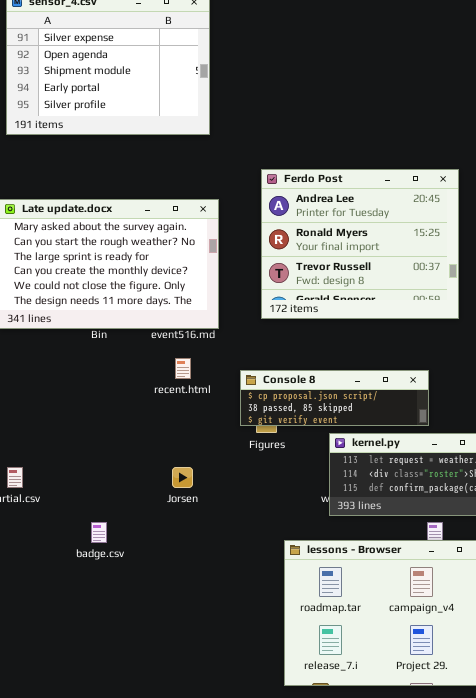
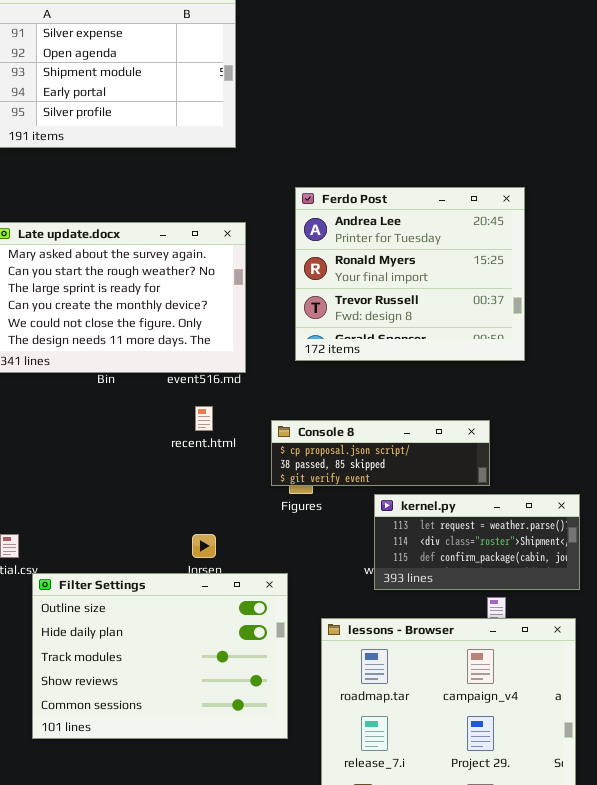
Filter Settings: none -> [32,573,288,739], opened

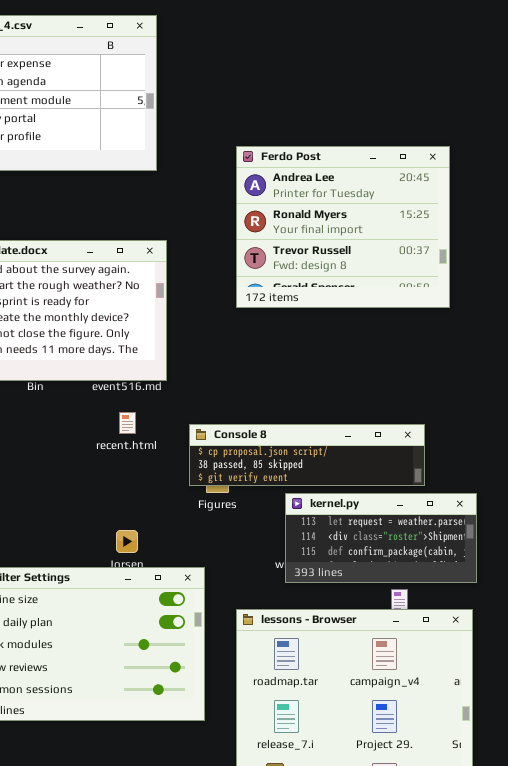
Ferdo Post: [295,187,525,361] -> [236,146,450,308], moved
Console 8: [271,420,490,486] -> [189,424,425,486], resized

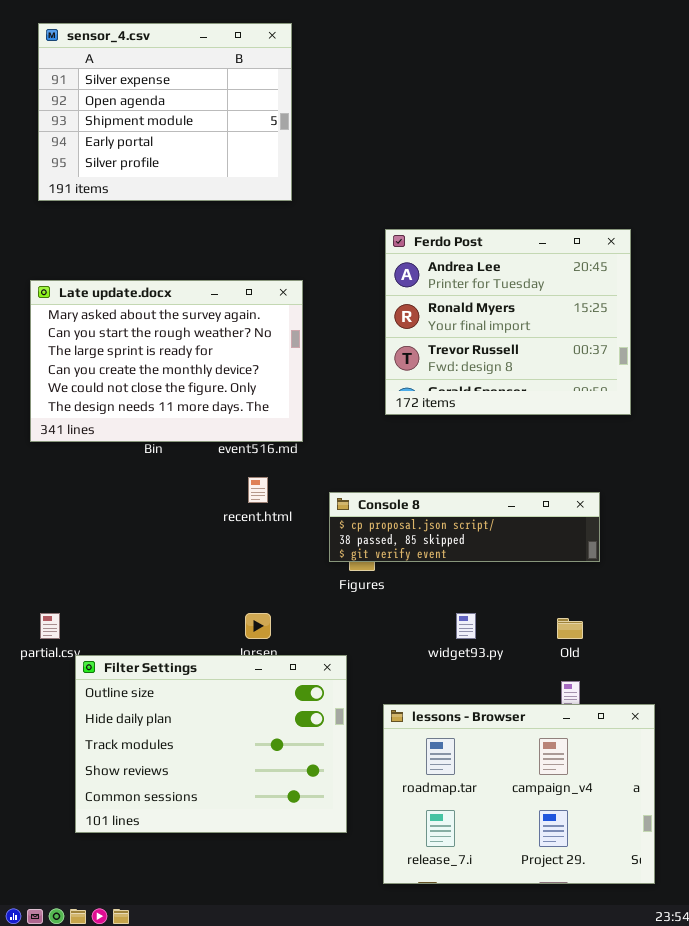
Ferdo Post: [236,146,450,308] -> [385,229,631,415], moved
kernel.py: [285,493,477,583] -> none, closed

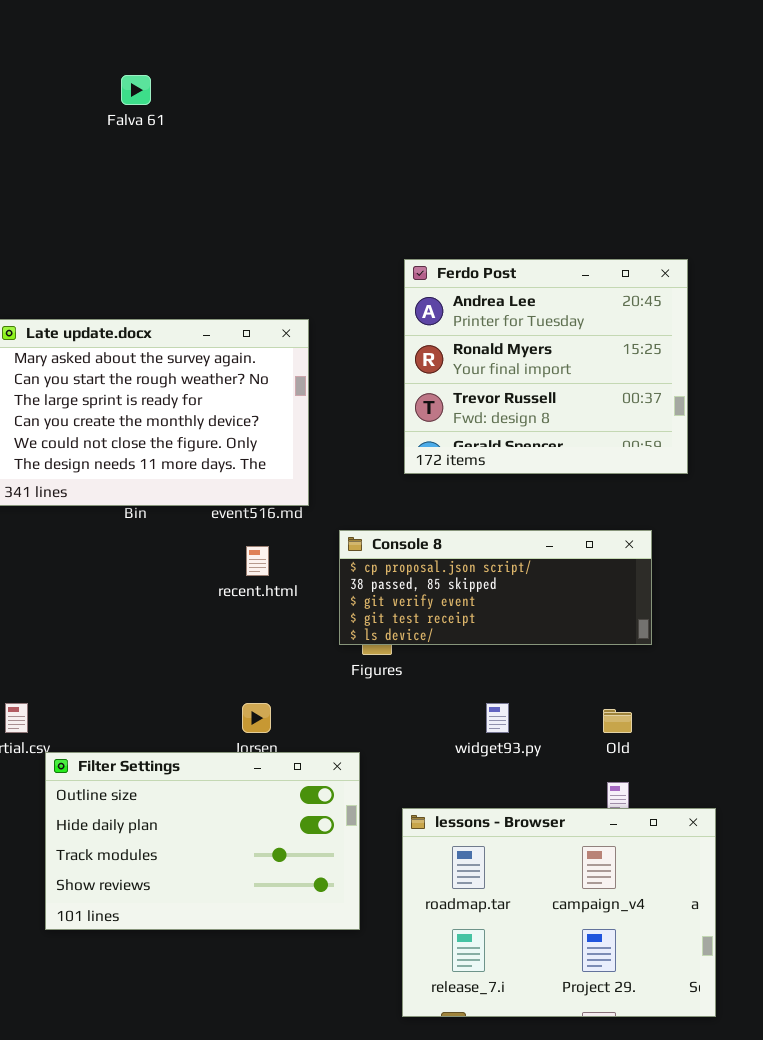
sensor_4.csv: [38,23,292,201] -> none, closed
Console 8: [329,492,600,562] -> [339,530,652,645], resized
Filter Settings: [75,655,347,833] -> [45,752,360,930], resized

